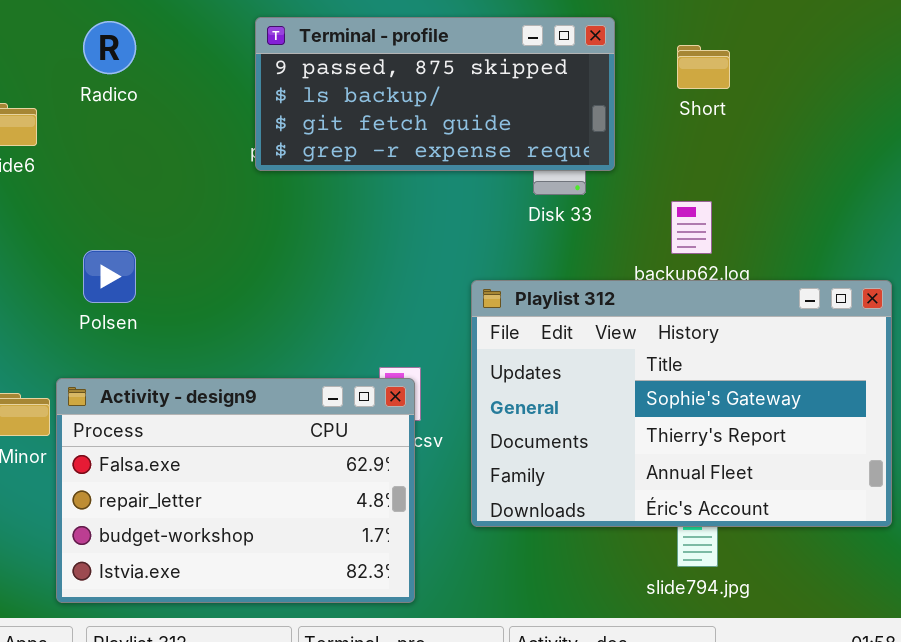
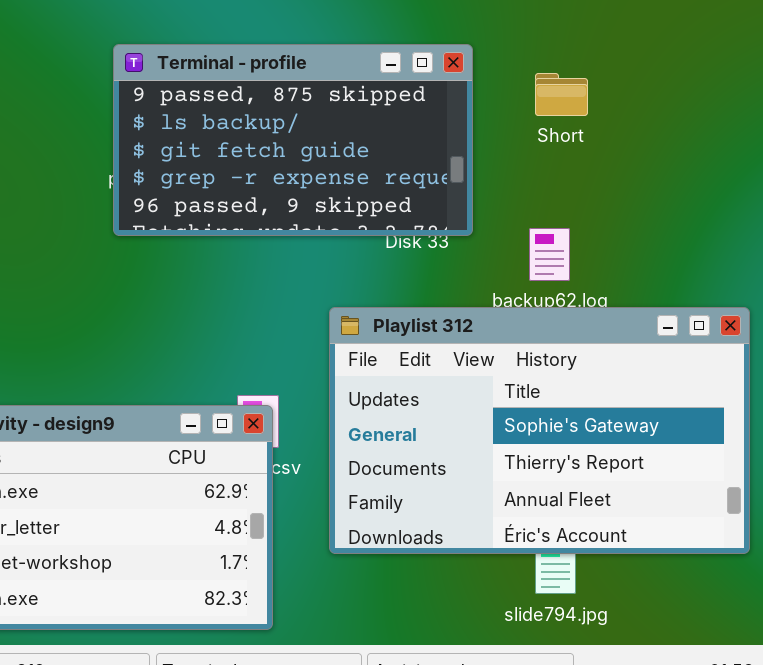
Terminal - profile: [255,17,615,171] -> [113,44,473,236], resized

